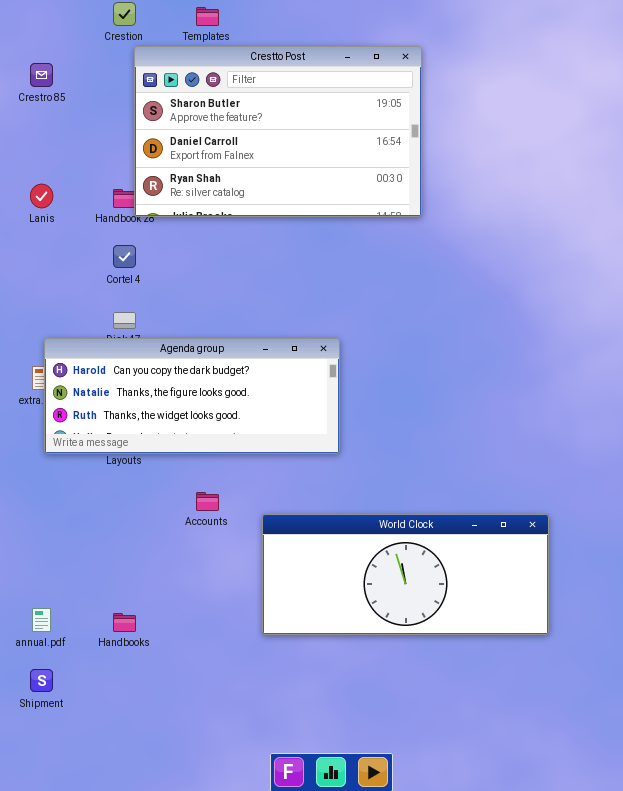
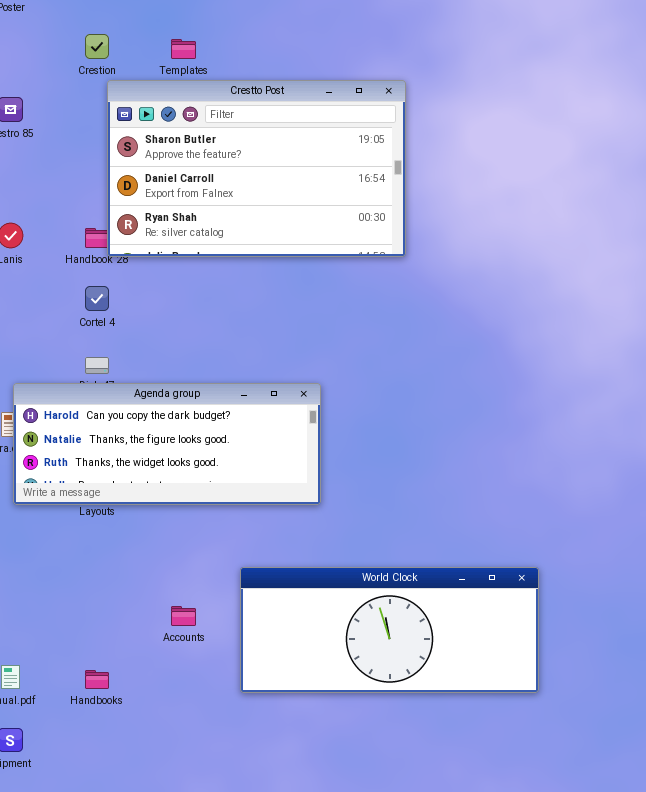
Accounts: [196,492,219,511] -> [171,606,196,626], moved

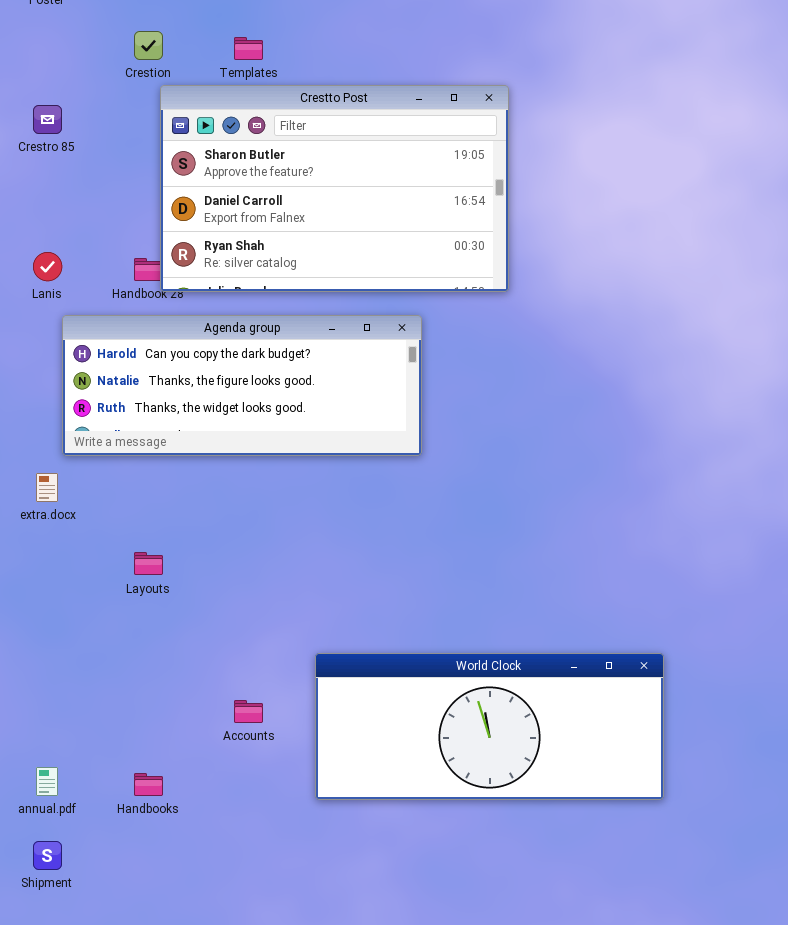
Agenda group: [13,383,321,505] -> [62,315,422,456], moved

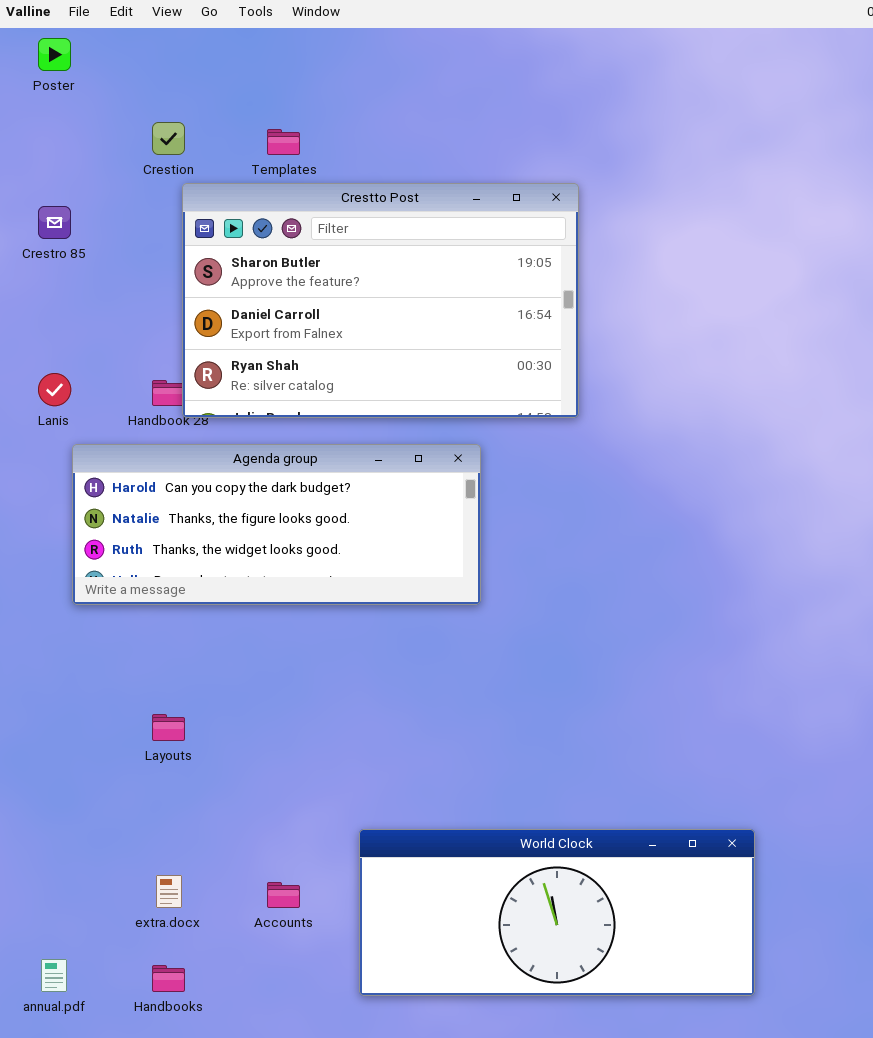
extra.docx: [36,473,58,502] -> [156,875,182,908], moved

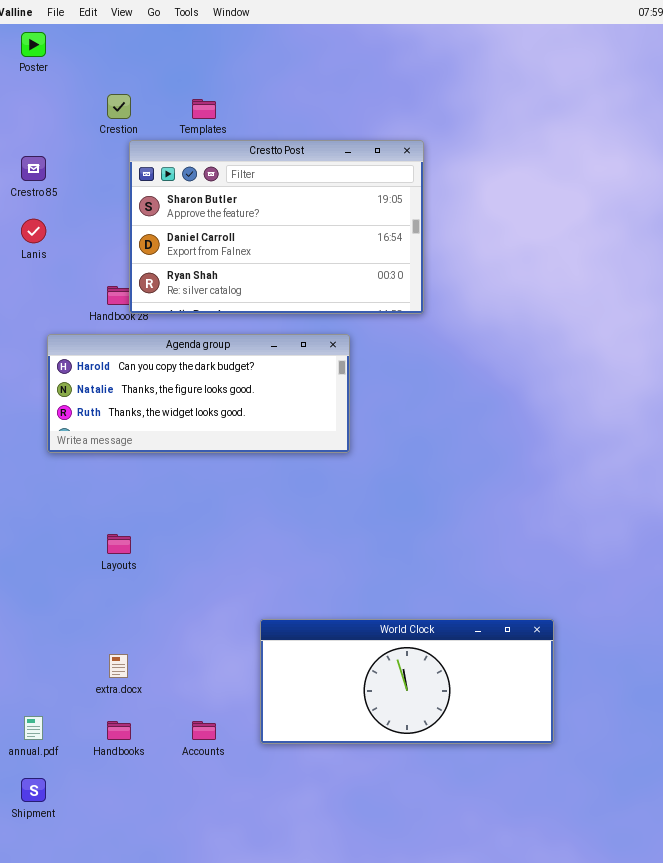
Lanis: [38,373,71,406] -> [21,219,46,243], moved
Accounts: [267,882,300,908] -> [192,721,216,740], moved

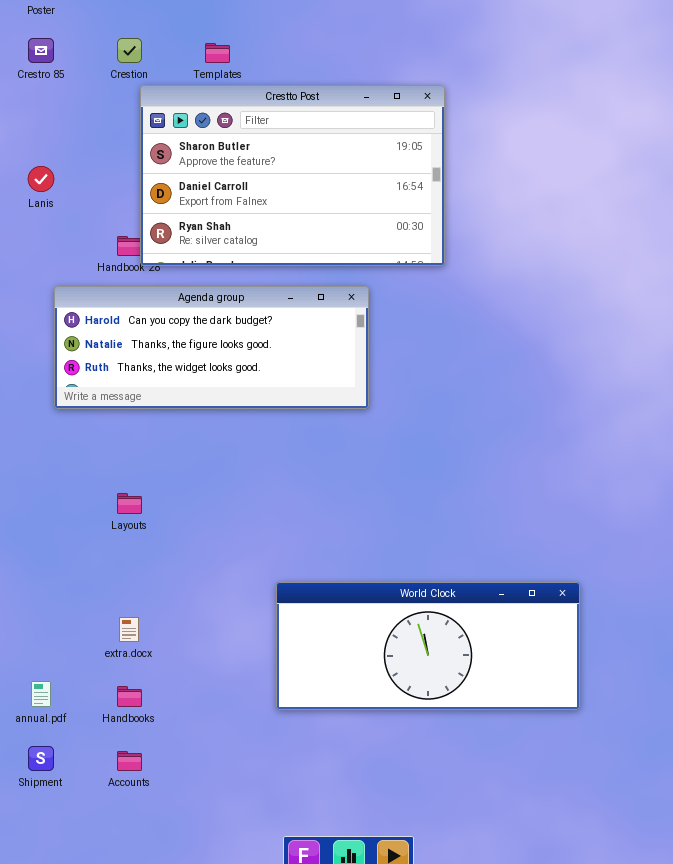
Crestro 85: [21,156,46,181] -> [28,38,54,63], moved
Accounts: [192,721,216,740] -> [117,751,142,771], moved

